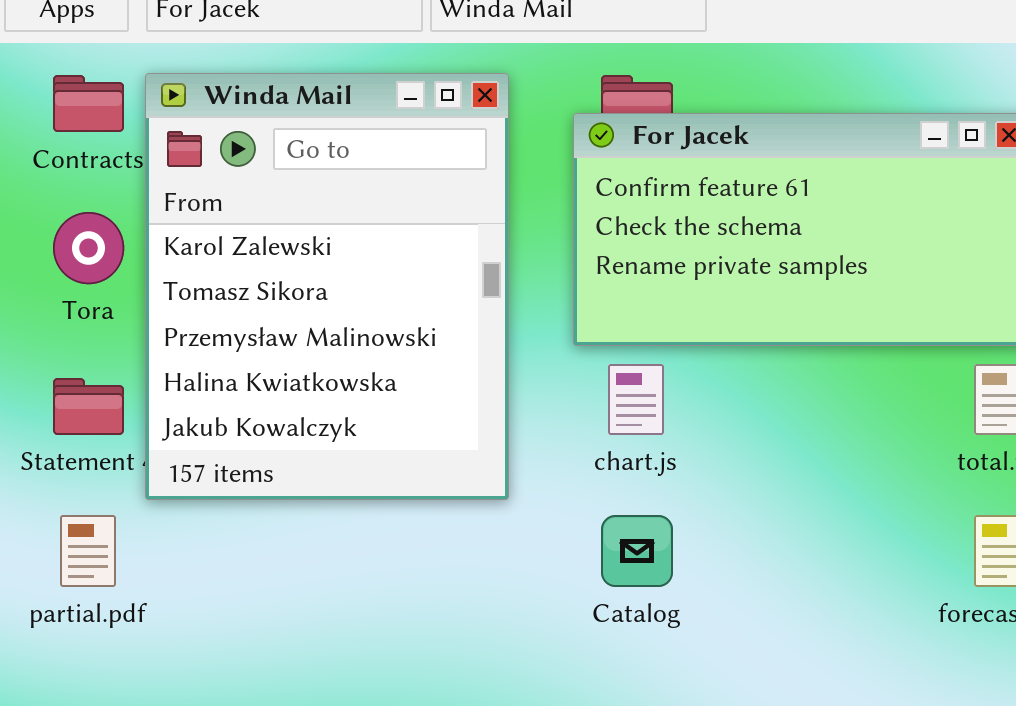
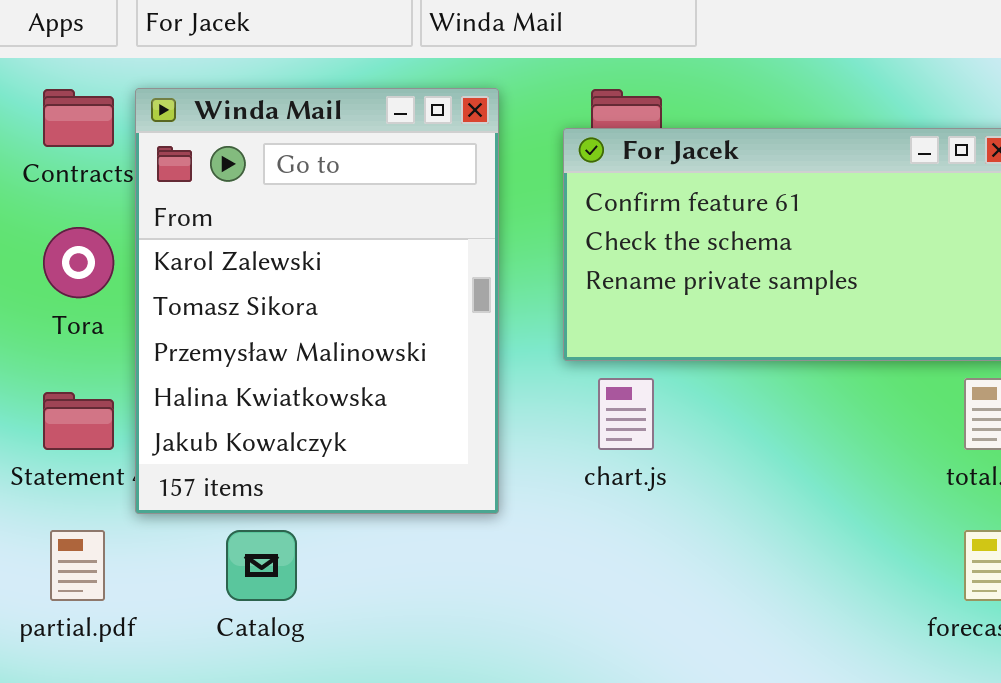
Catalog: [601,515,673,587] -> [226,530,297,601], moved

